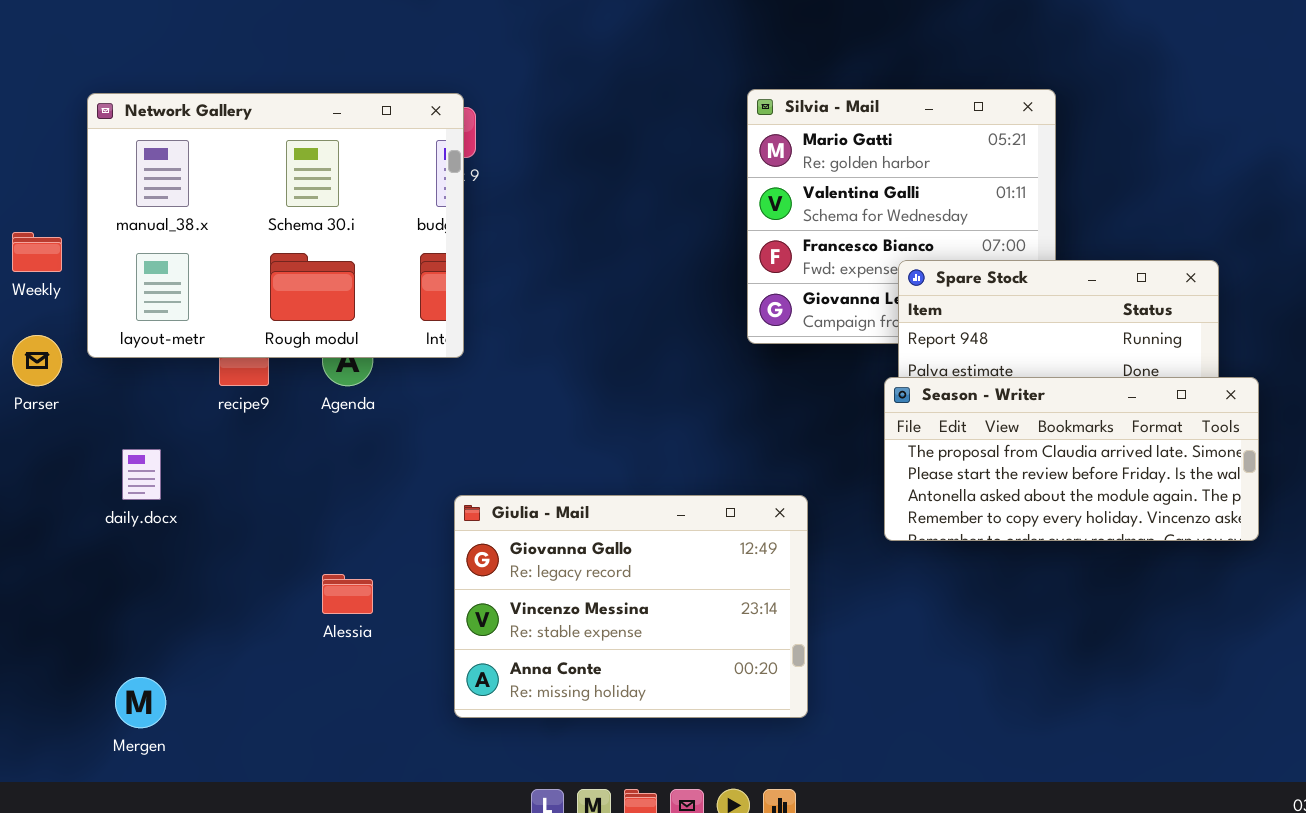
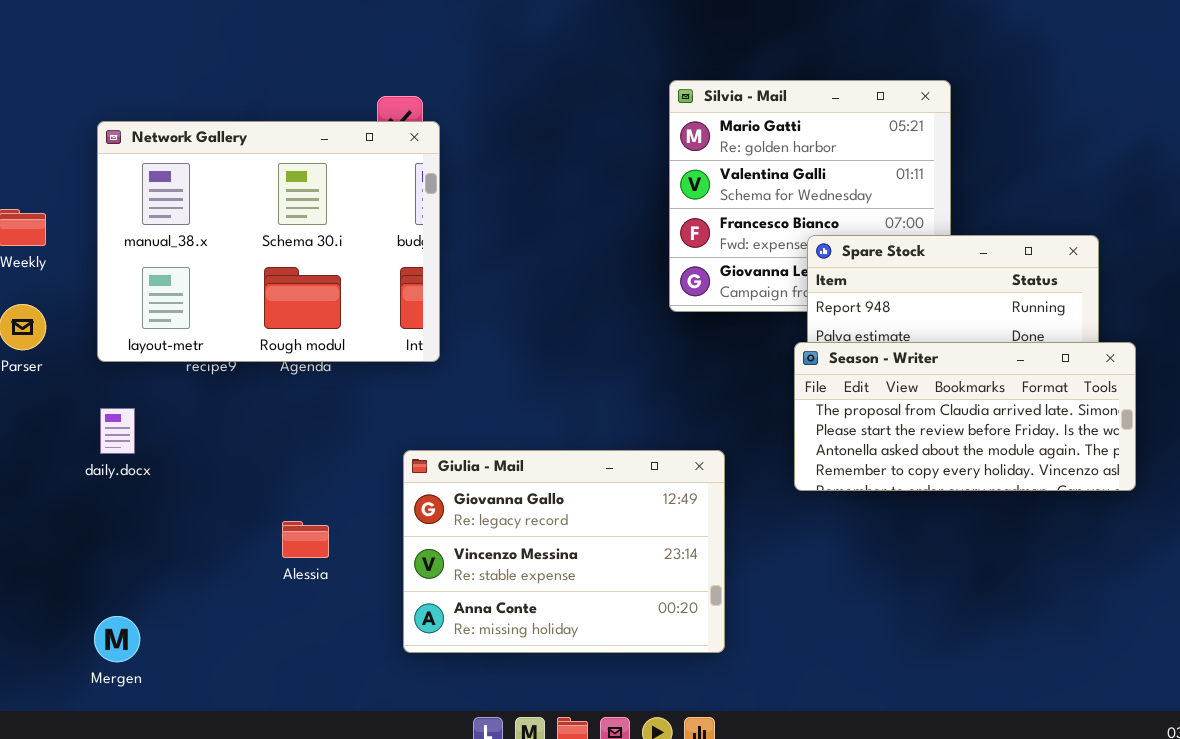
Network Gallery: [87,93,464,358] -> [97,121,440,362], moved

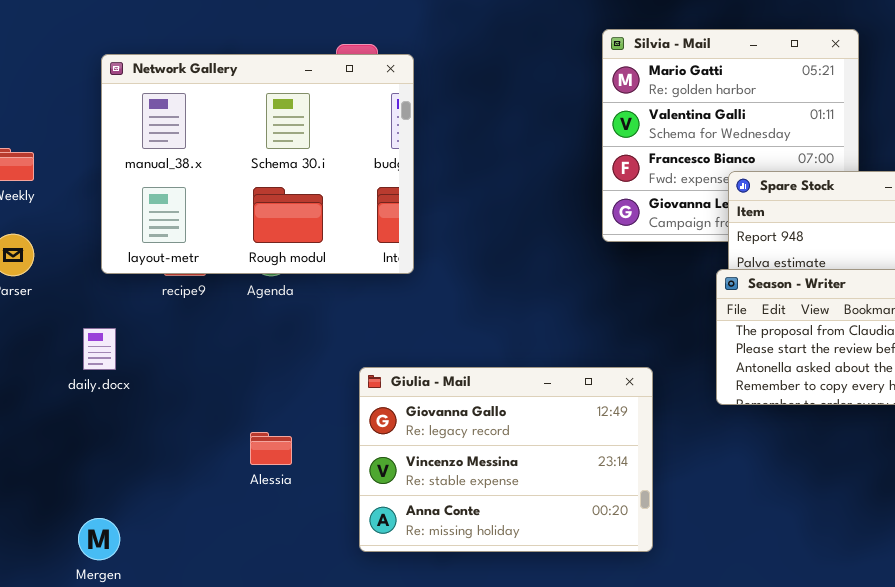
Network Gallery: [97,121,440,362] -> [101,54,414,274], moved

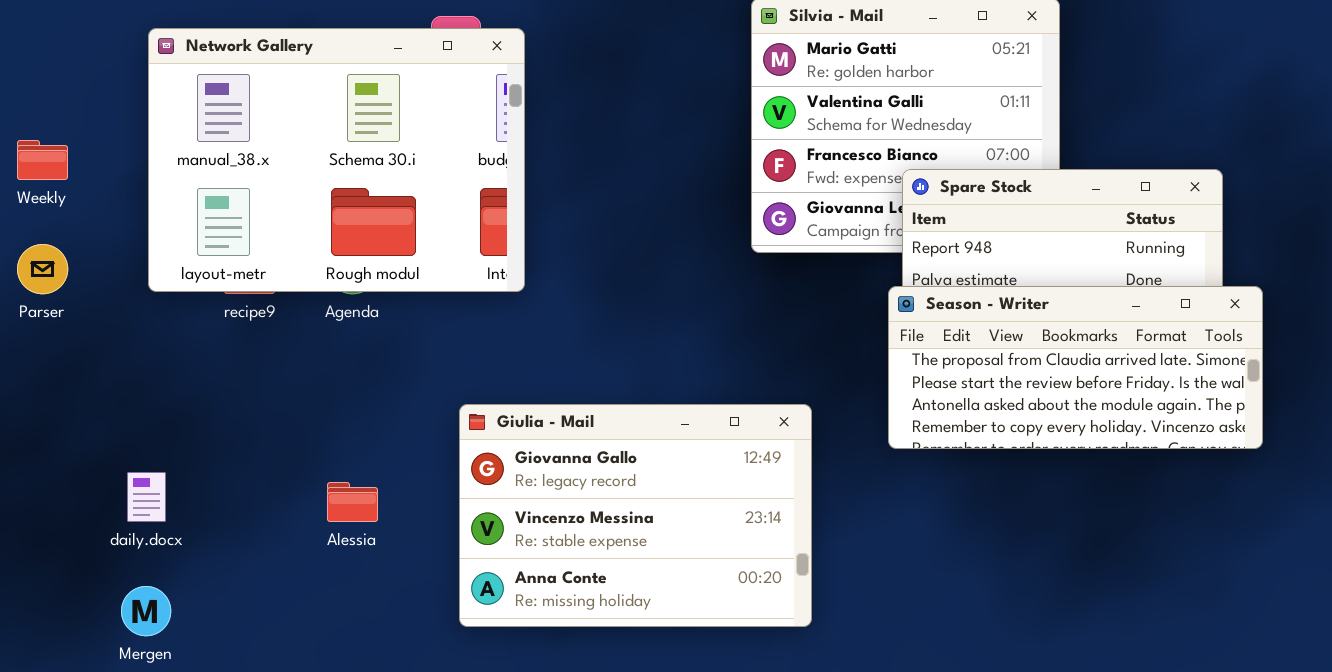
daily.docx: [83,328,116,370] -> [127,472,166,522], moved

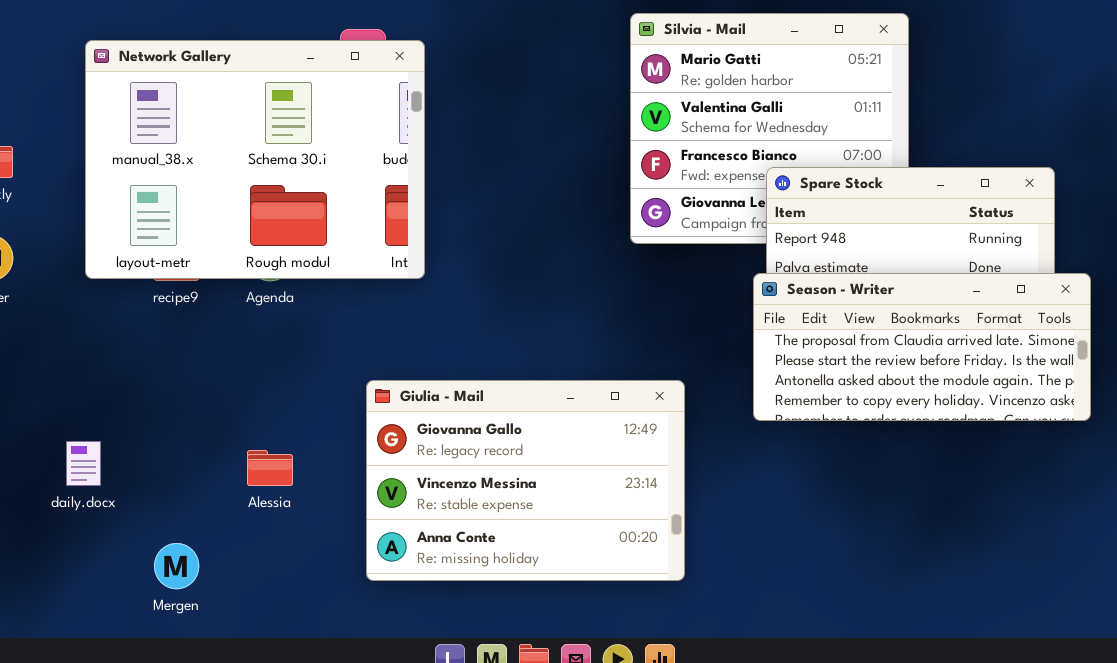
Mergen: [121,586,171,636] -> [154,543,199,589], moved

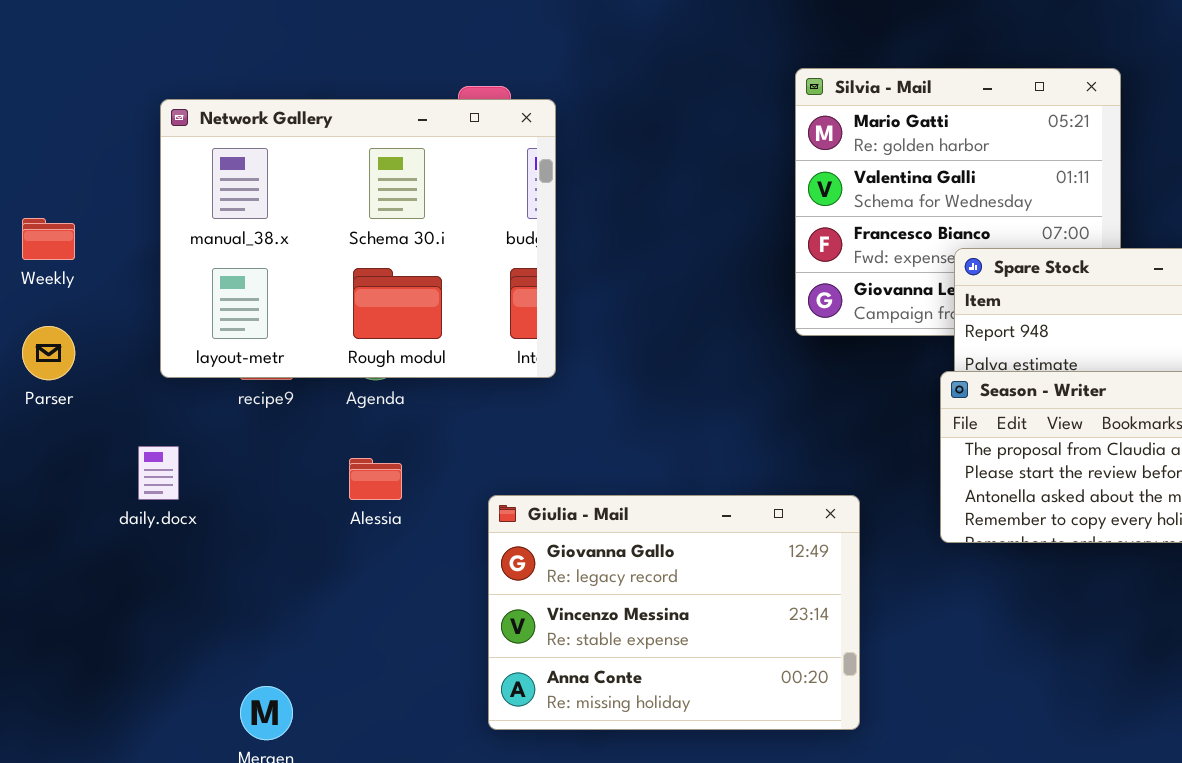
daily.docx: [66,441,101,486] -> [138,446,179,500], moved
Alessia: [247,450,293,486] -> [349,458,402,500], moved

